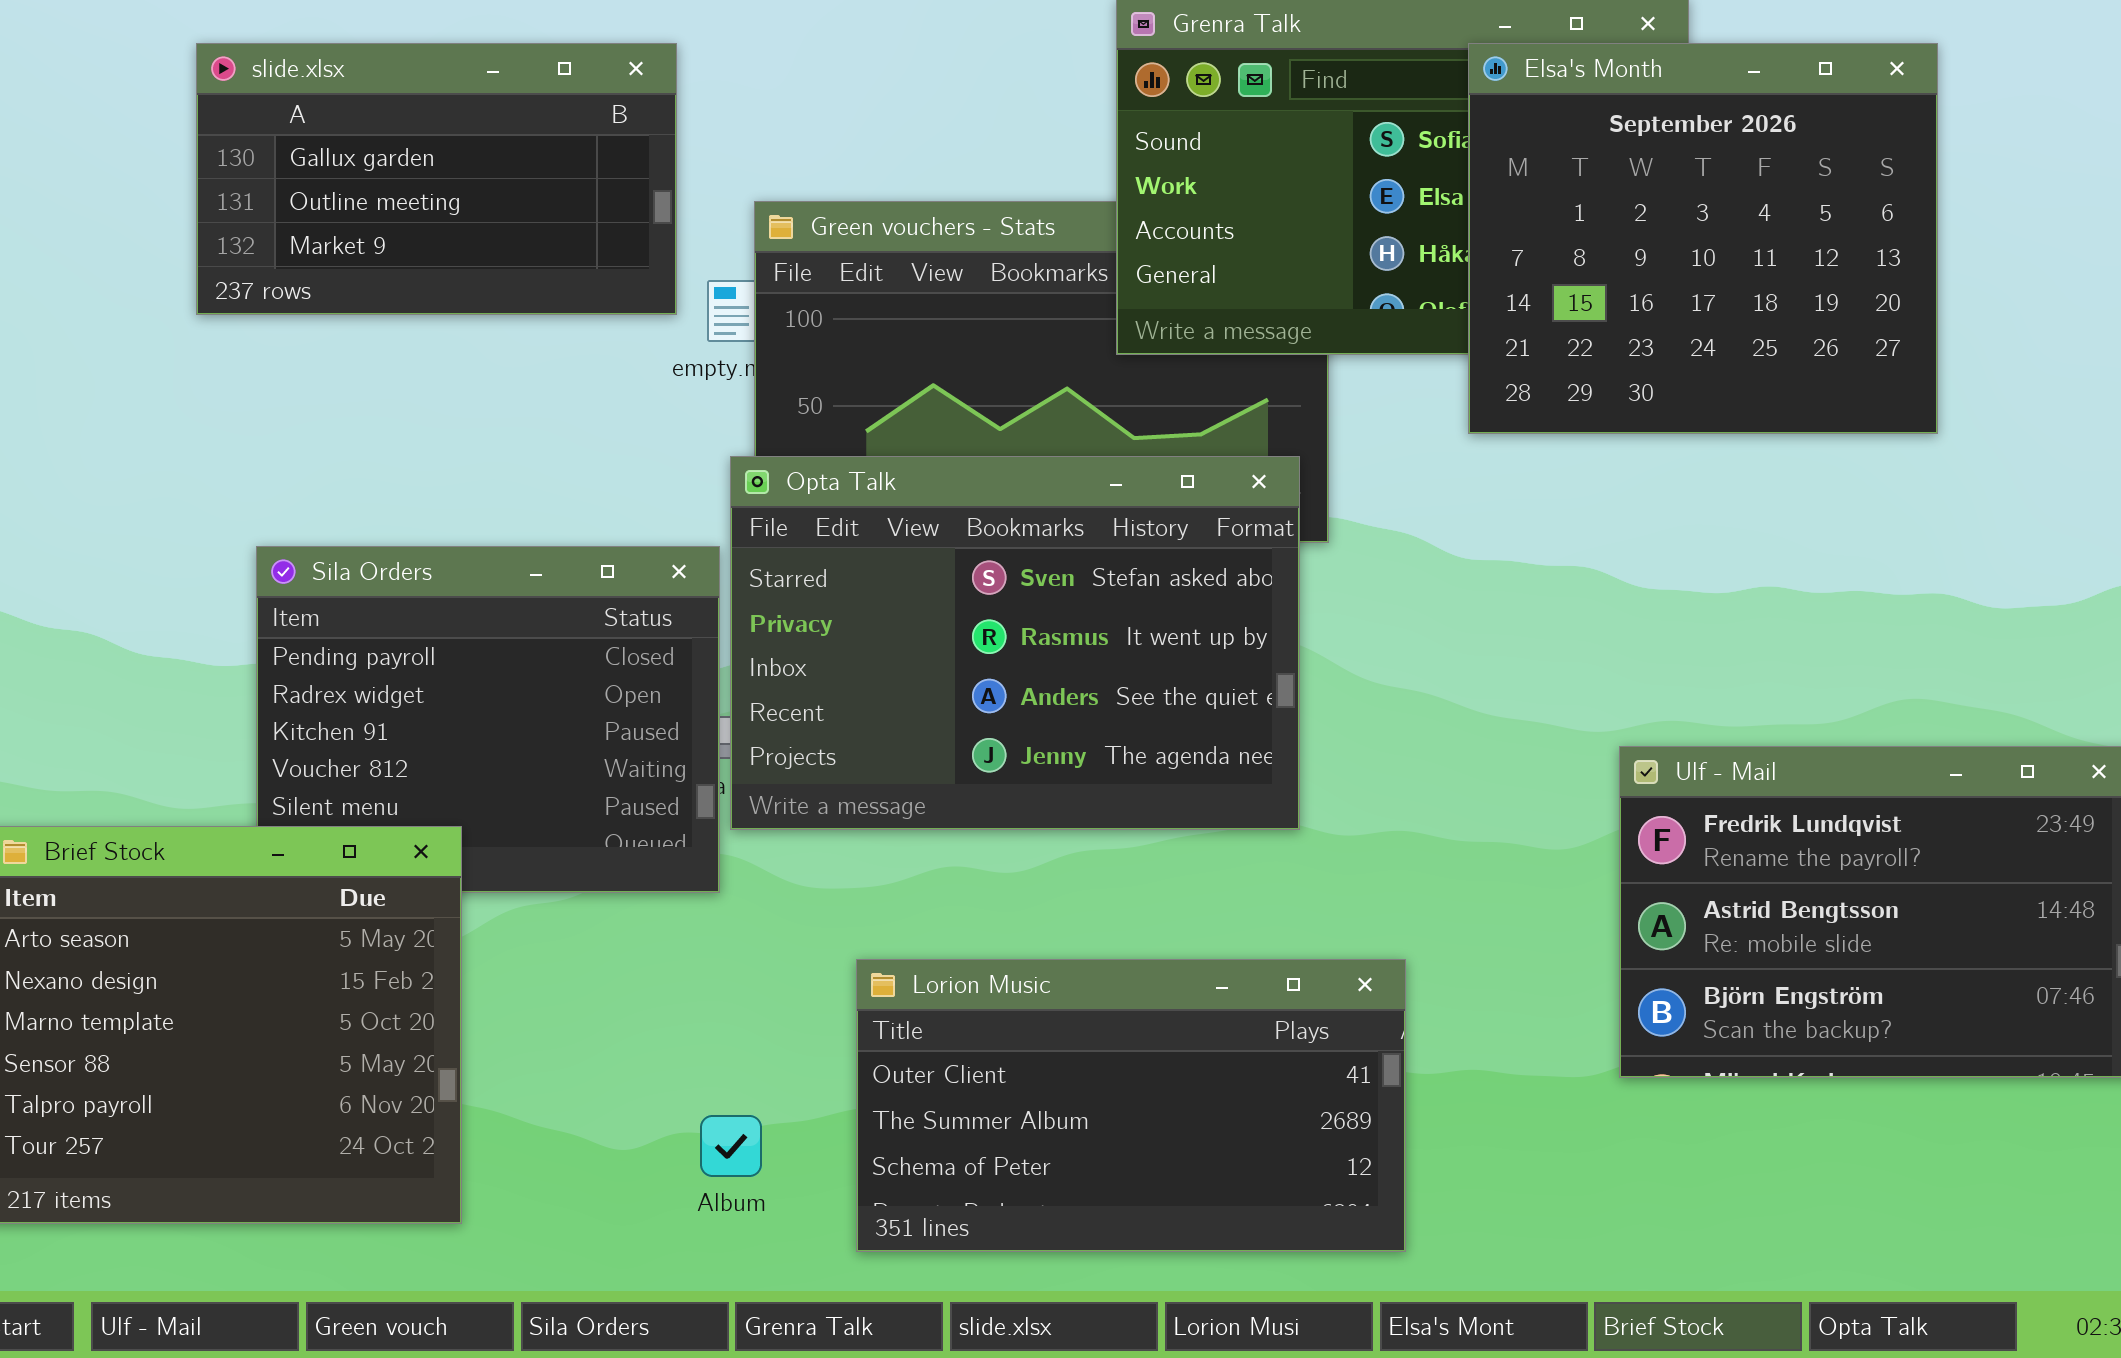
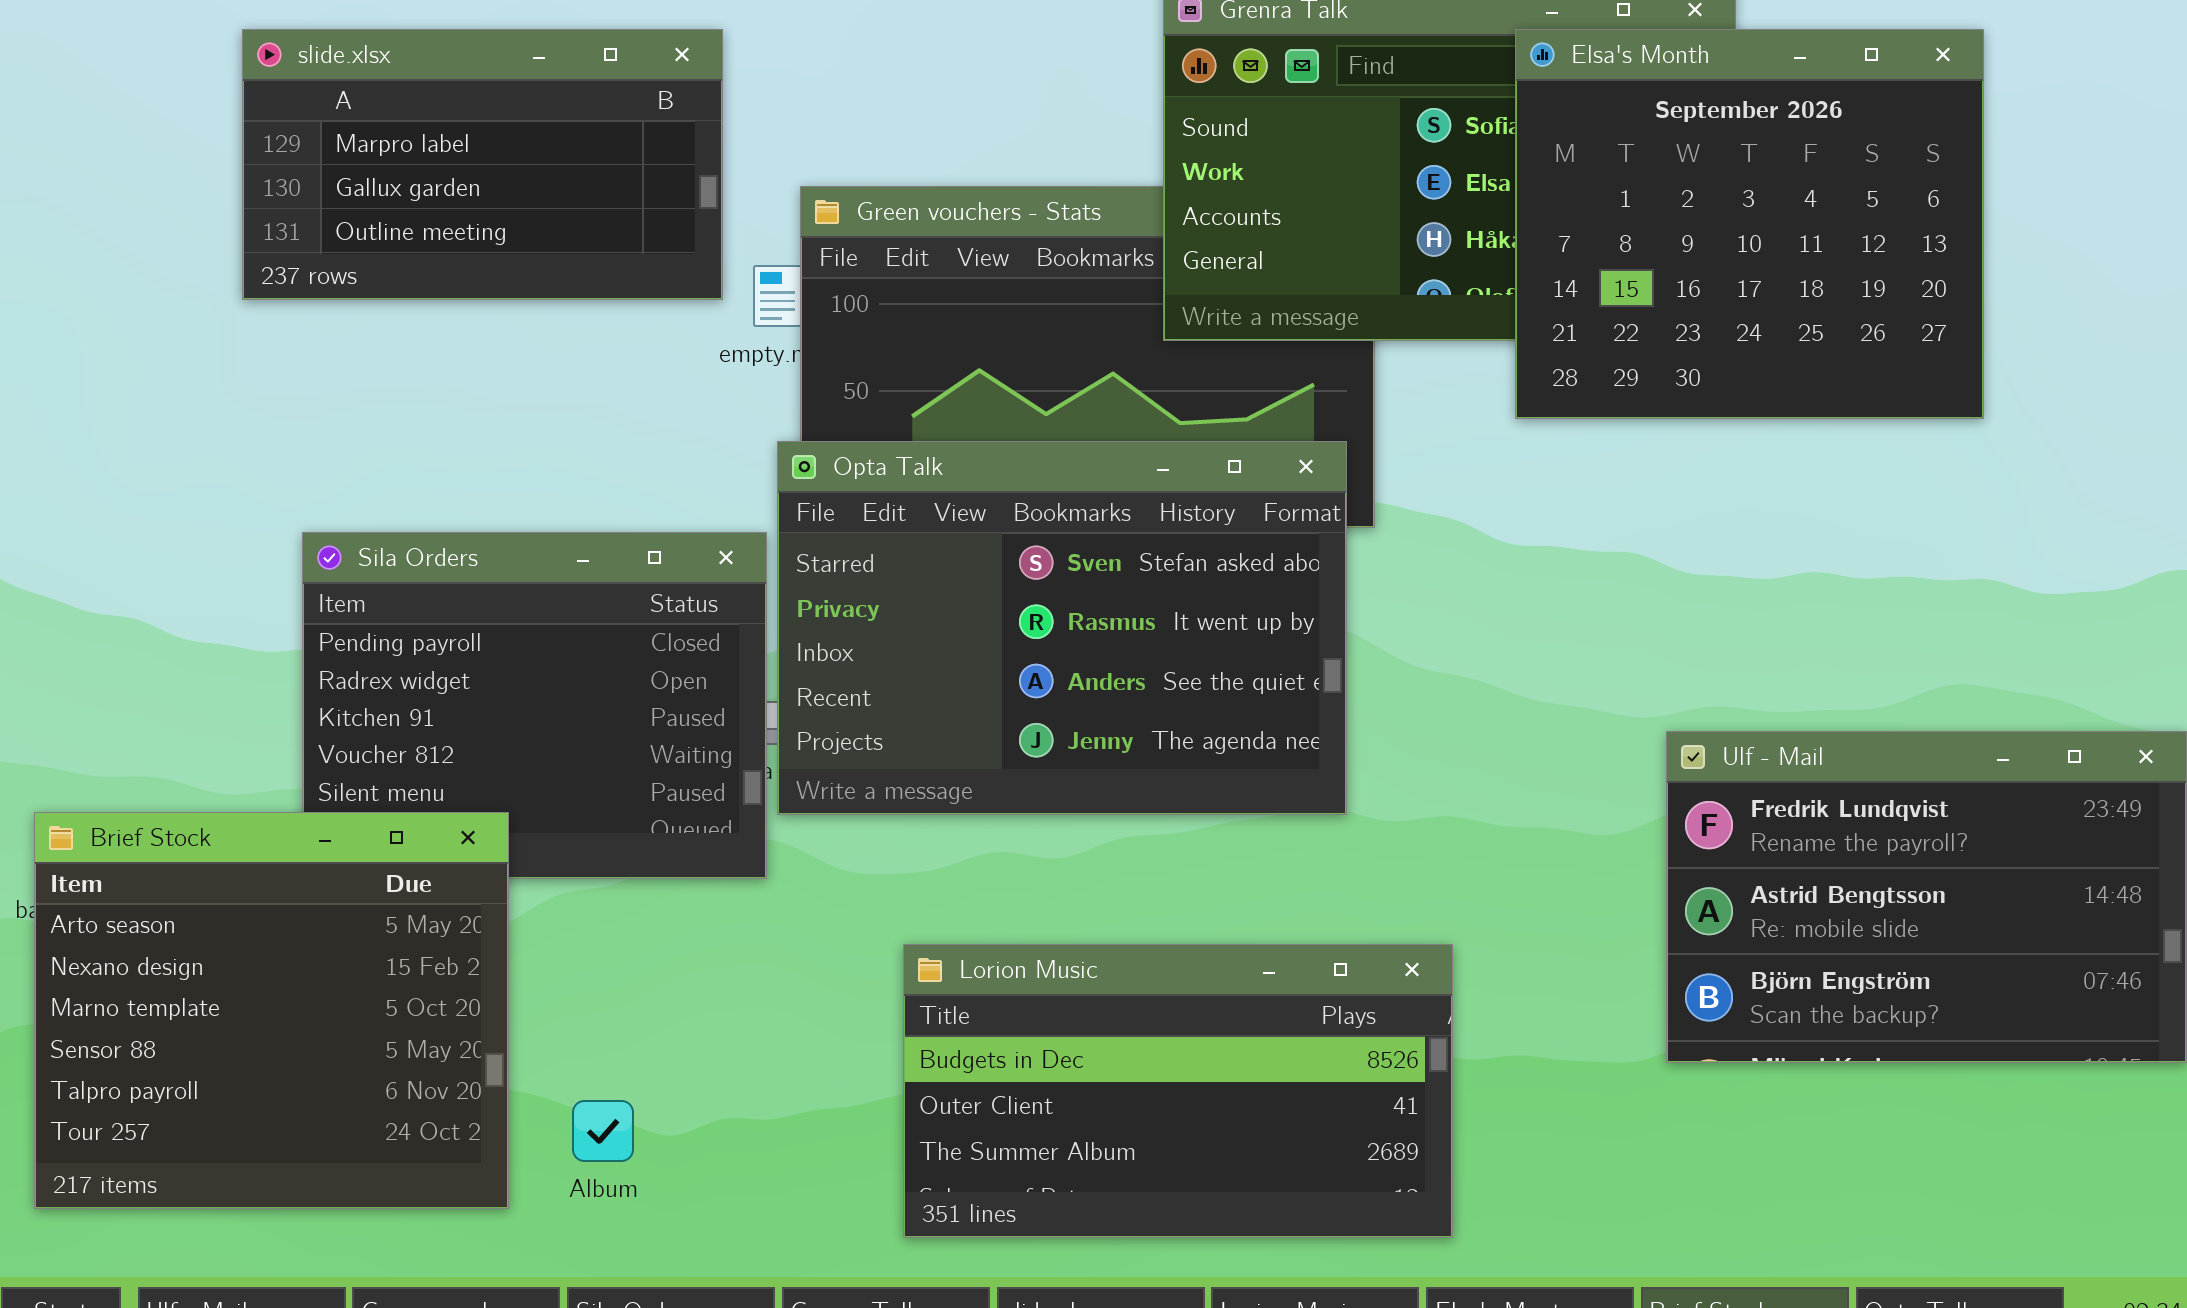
slide.xlsx: [196,43,677,315] -> [242,29,723,300], scrolled up 1 row
Lorion Music: [856,959,1406,1252] -> [903,944,1453,1238], scrolled up 1 row
Album: [700,1115,762,1177] -> [572,1100,634,1162], moved

